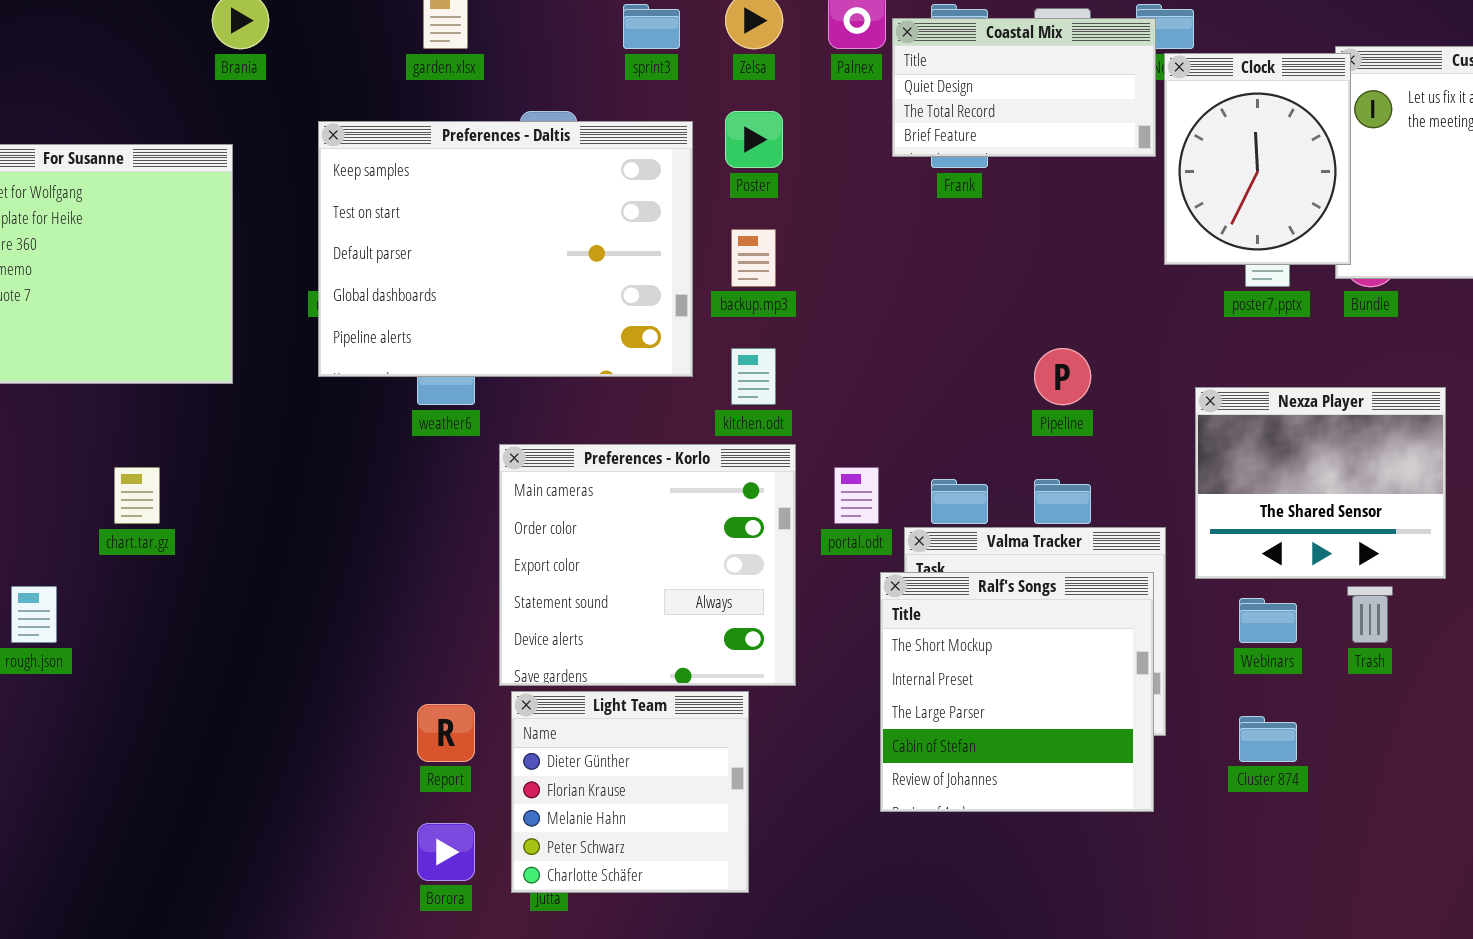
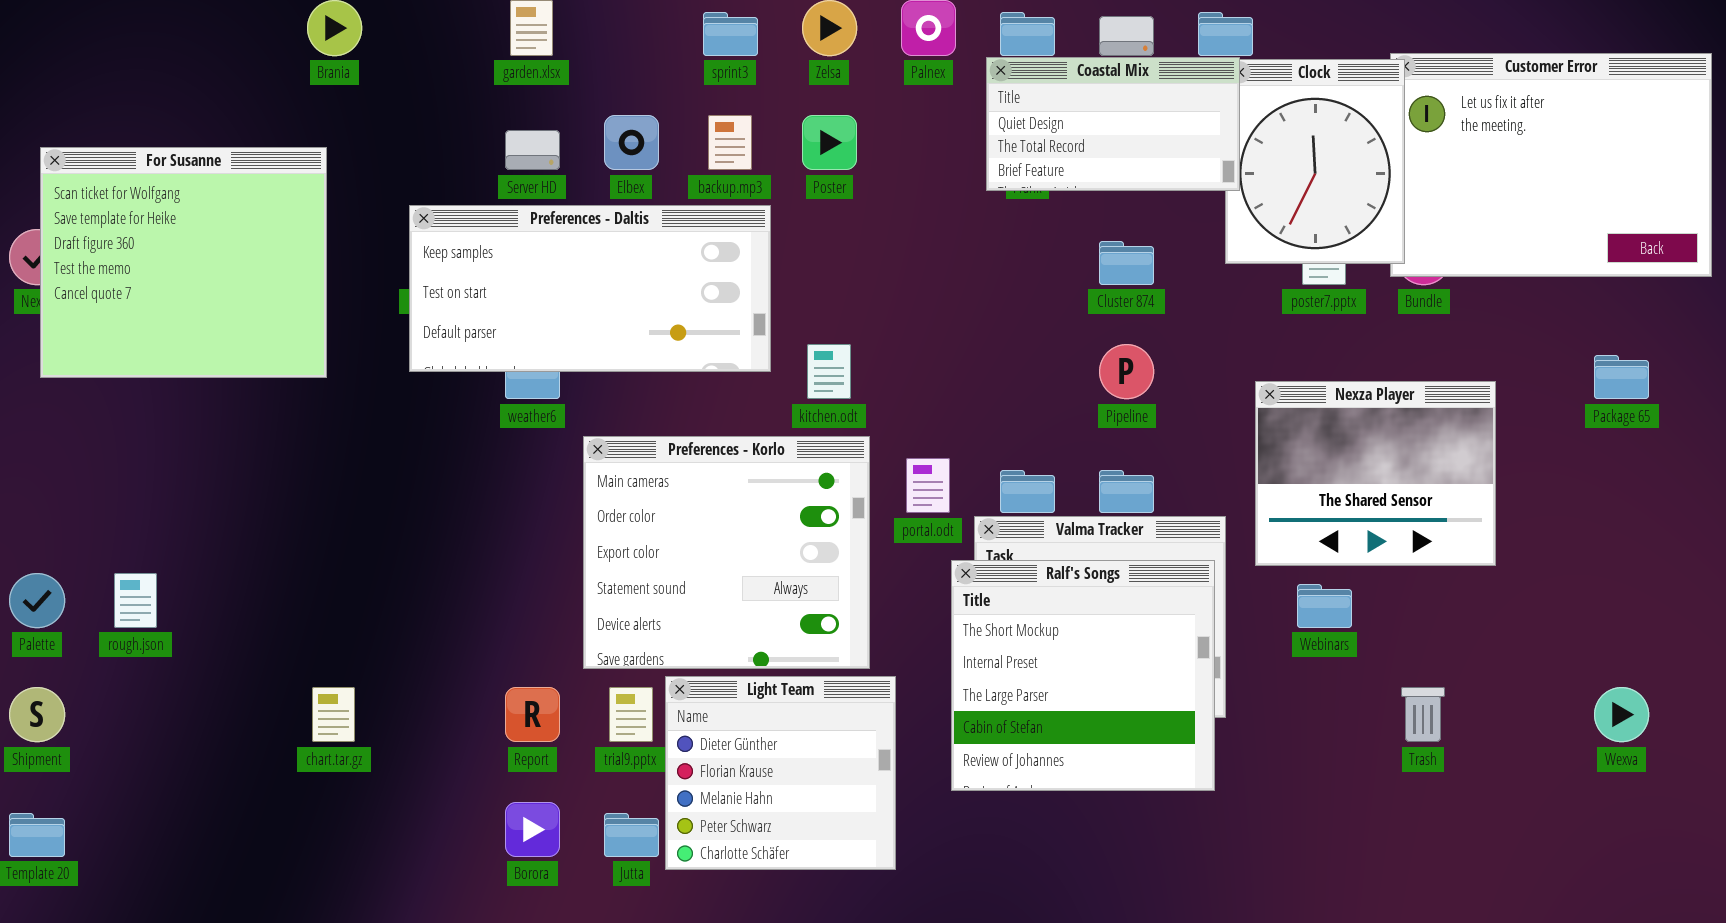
Coastal Mix: [892,18,1156,157] -> [986,57,1240,191], moved
Preferences - Daltis: [318,121,693,377] -> [409,205,771,372], resized
backup.mp3: [731,229,776,287] -> [708,115,752,170], moved
chart.tar.gz: [114,467,160,524] -> [312,687,355,742], moved
Trash: [1347,586,1393,643] -> [1401,687,1445,742], moved
Light Team: [511,691,749,893] -> [665,676,896,870], moved
Cluster 874: [1239,716,1297,762] -> [1099,241,1154,285], moved

